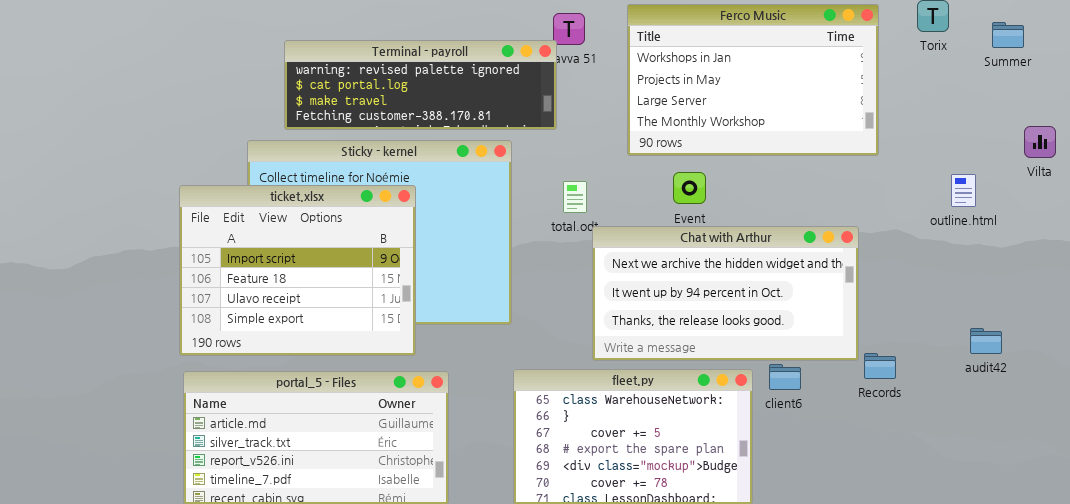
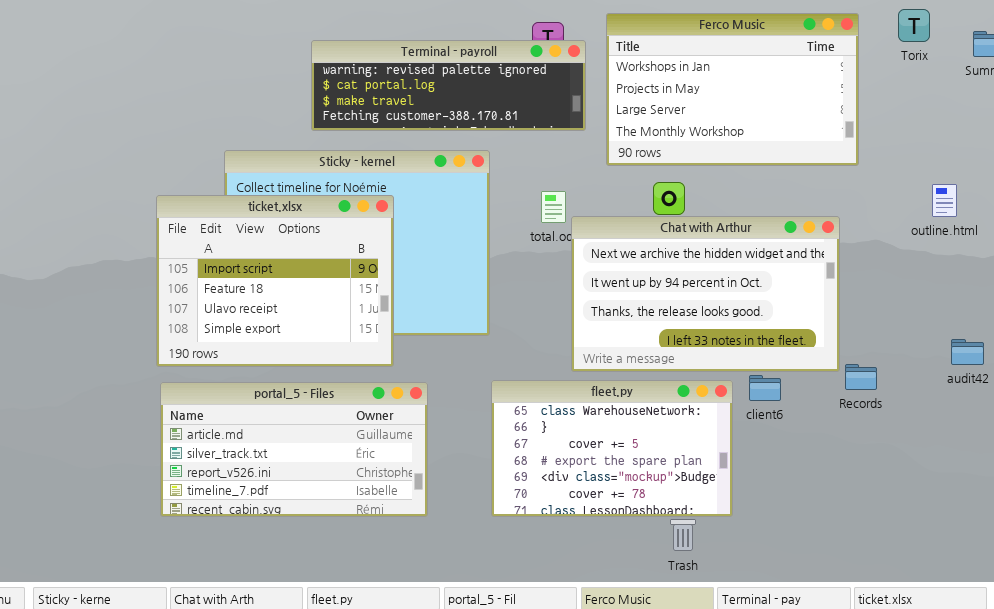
Terminal - payroll: [284,40,557,130] -> [311,40,586,131], moved
Chat with Arthur: [592,226,859,361] -> [571,216,840,372], resized

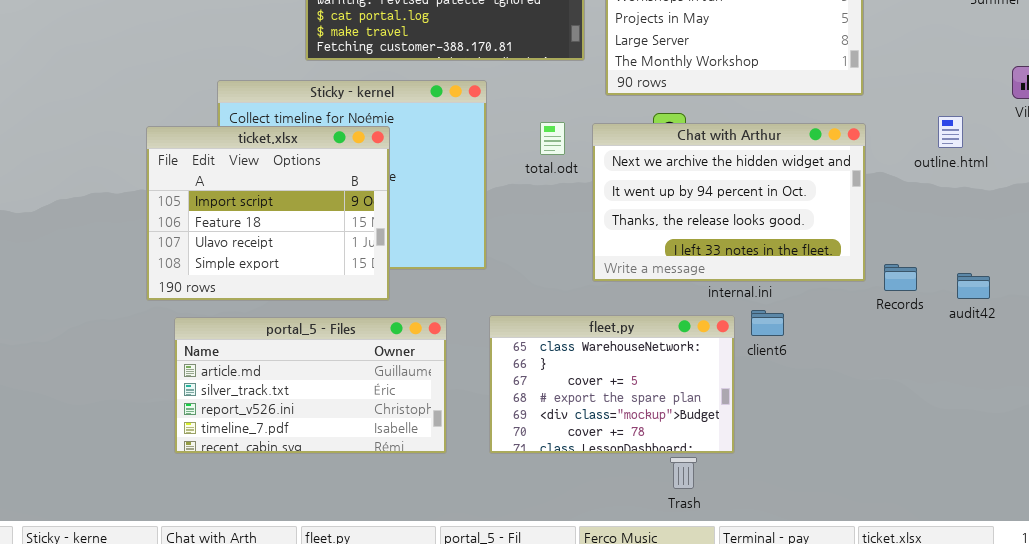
Chat with Arthur: [571,216,840,372] -> [592,123,866,282], moved
Records: [845,364,877,390] -> [884,264,917,291], moved
portal_5 - Files: [160,382,428,517] -> [174,317,447,454], moved

